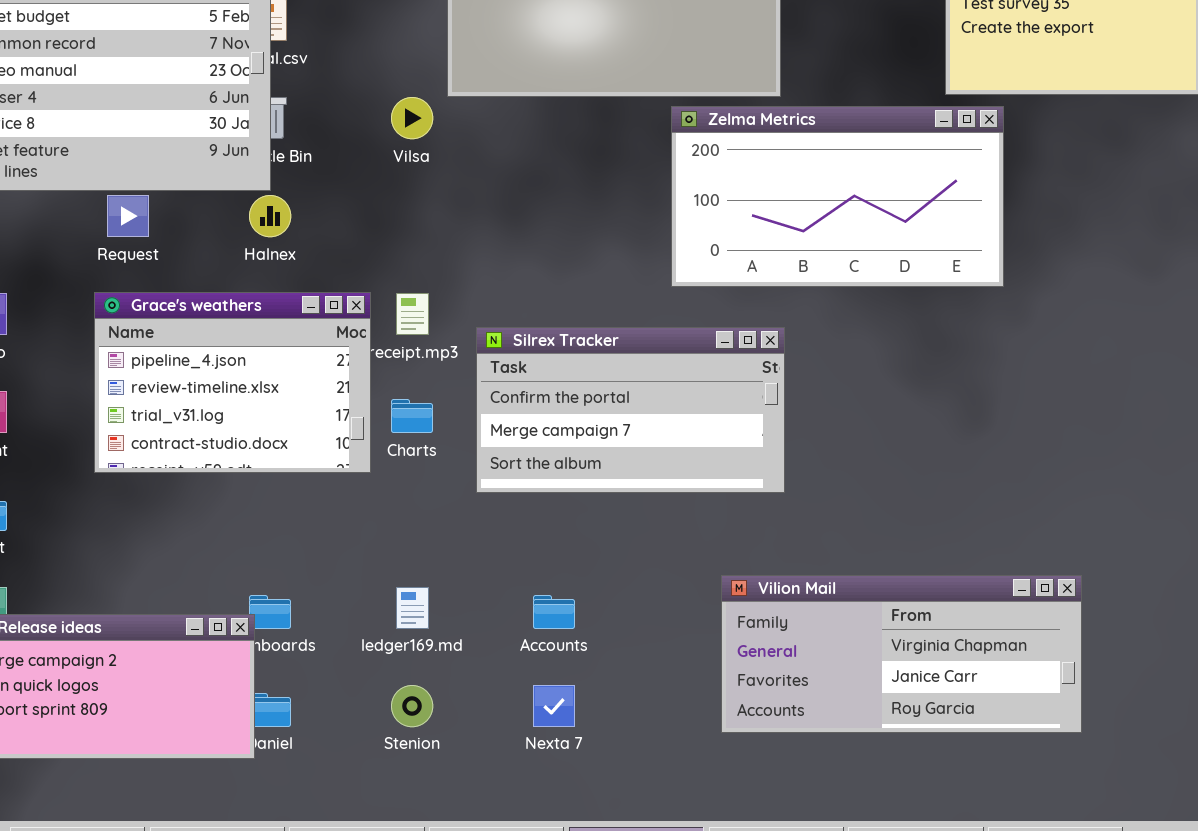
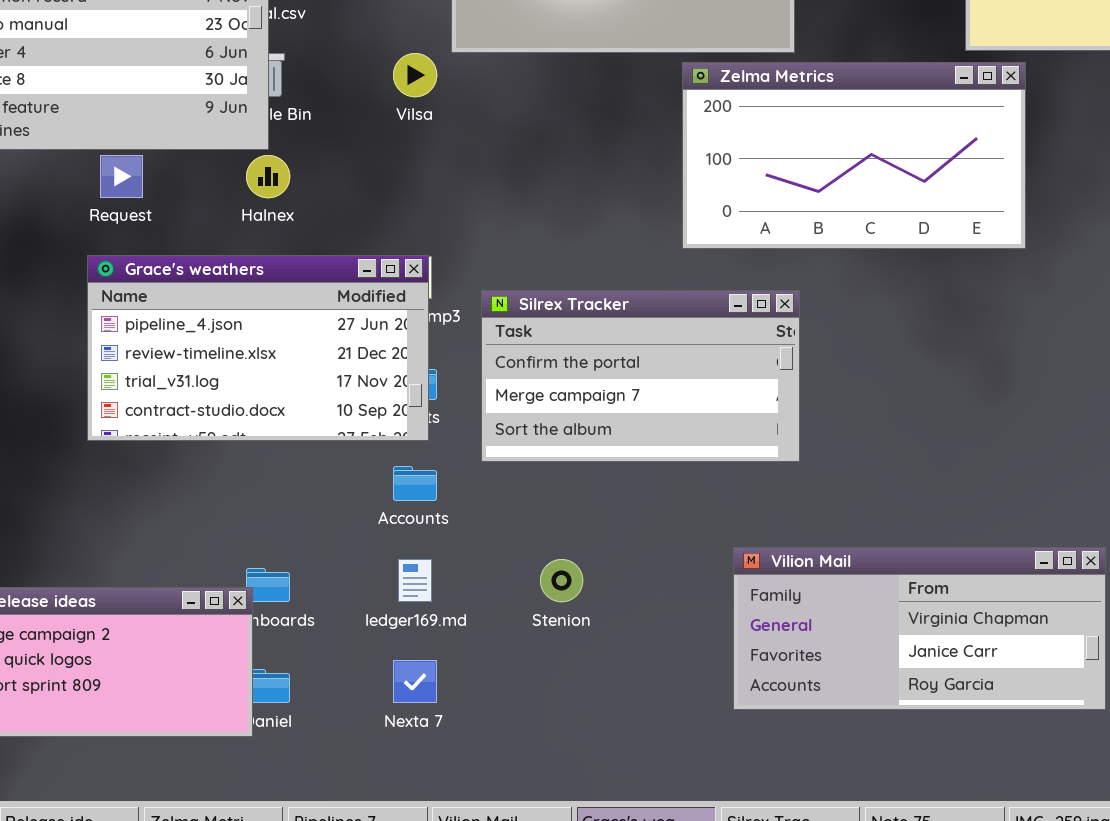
Grace's weathers: [94,292,371,473] -> [87,255,429,441], resized
Accounts: [533,595,575,629] -> [393,466,437,501], moved
Stenion: [391,685,433,727] -> [540,559,583,602], moved
Nexta 7: [533,685,575,727] -> [393,660,437,703], moved

